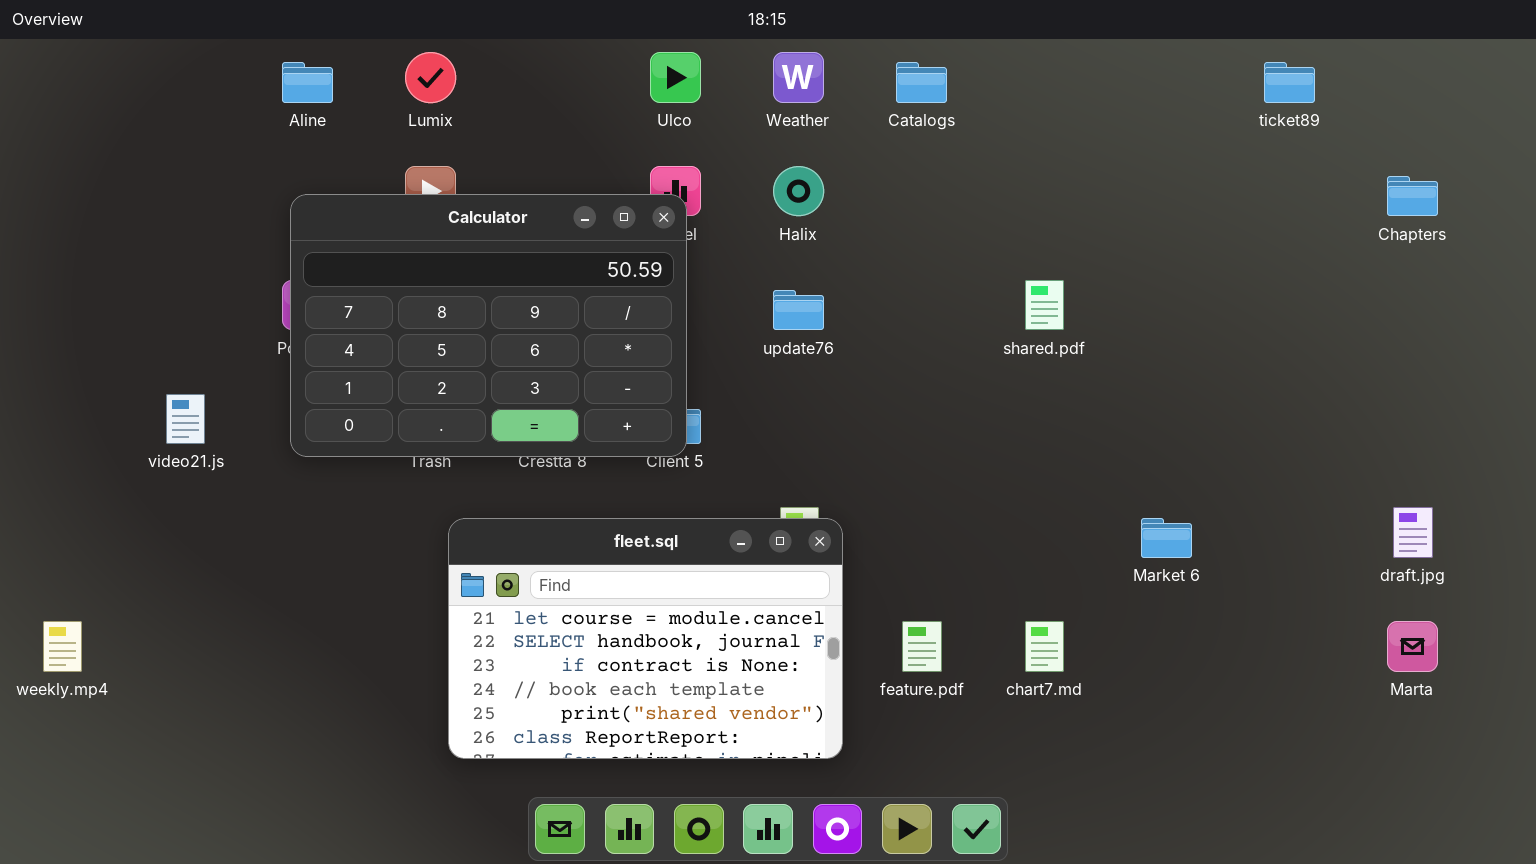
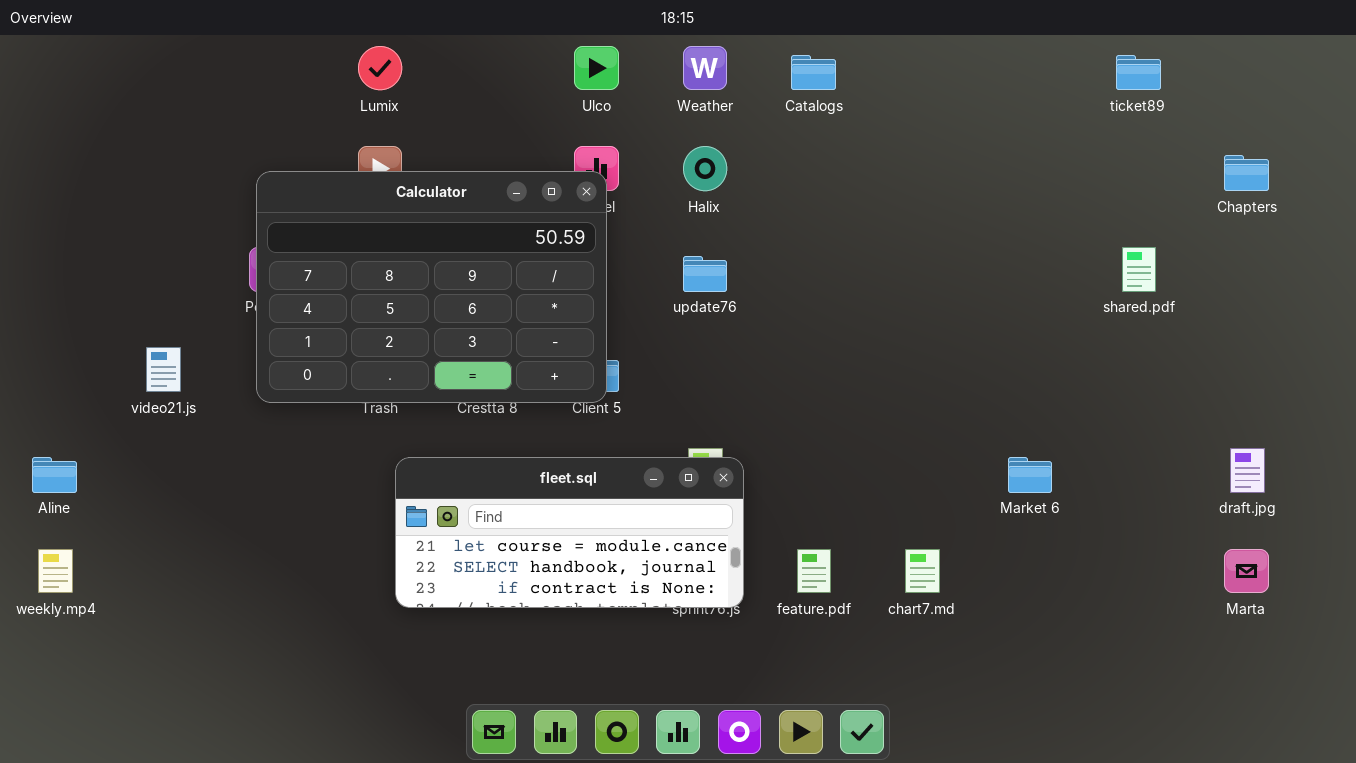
Aline: [282,62,333,103] -> [32,457,77,493], moved
shared.pdf: [1025,280,1064,330] -> [1122,247,1156,292], moved
fleet.sql: [448,518,843,759] -> [395,457,744,608], resized

